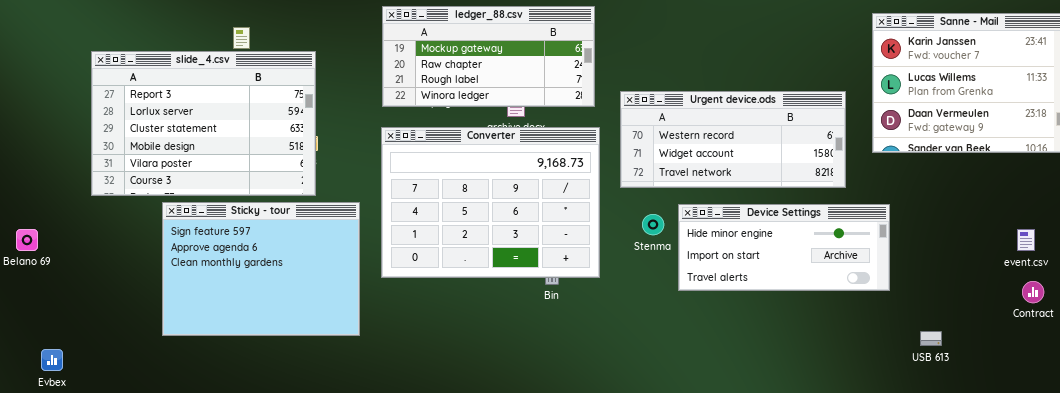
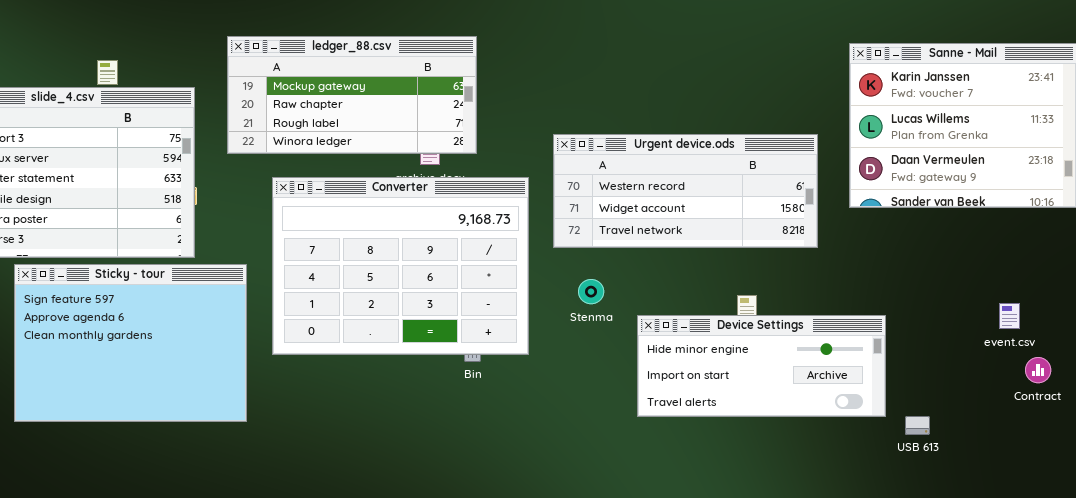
ledger_88.csv: [382,6,595,107] -> [227,36,477,154], moved
Device Settings: [678,204,890,291] -> [637,315,886,417], moved
event.csv: [1017,229,1035,251] -> [999,303,1020,329], moved

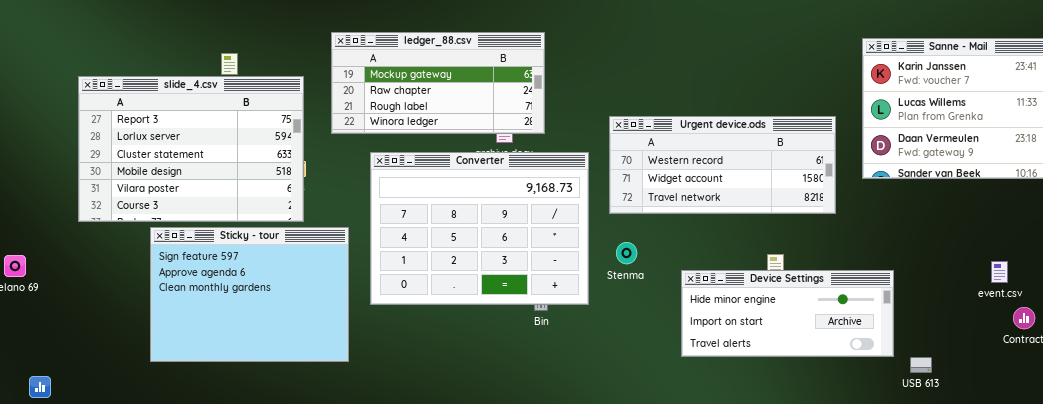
Stenma: [578,279,604,304] -> [616,242,637,264], moved

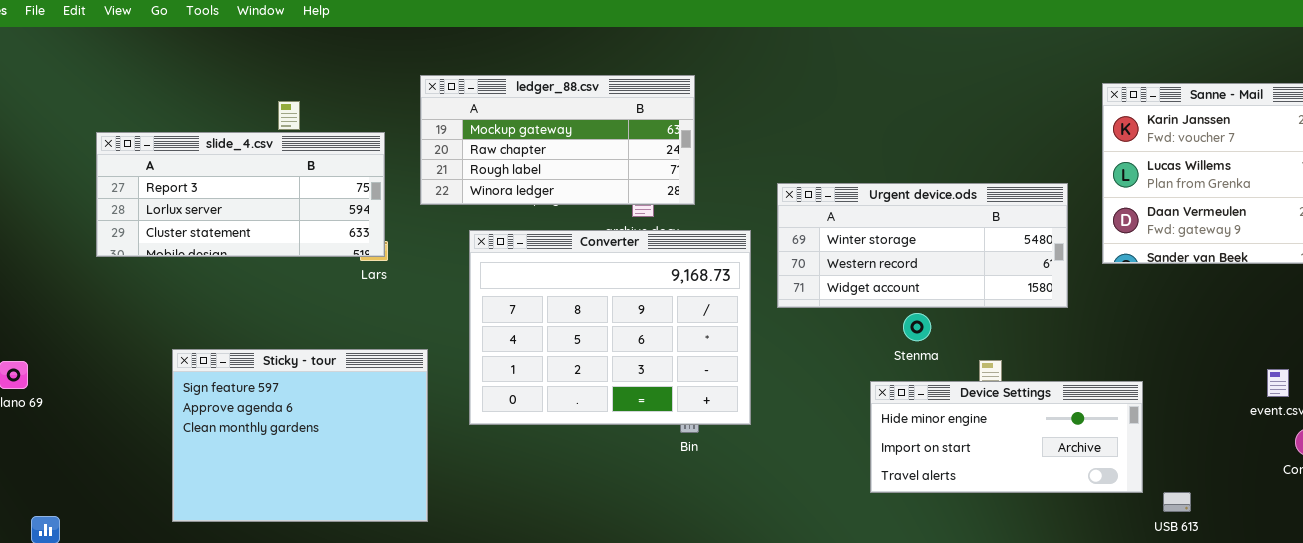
slide_4.csv: [78,76,304,222] -> [96,132,385,257], resized
Urgent device.ods: [609,116,836,214] -> [777,183,1068,308], scrolled up 1 row
Sticky - tour: [150,227,349,362] -> [172,349,428,522], moved
Stenma: [616,242,637,264] -> [903,313,931,341], moved

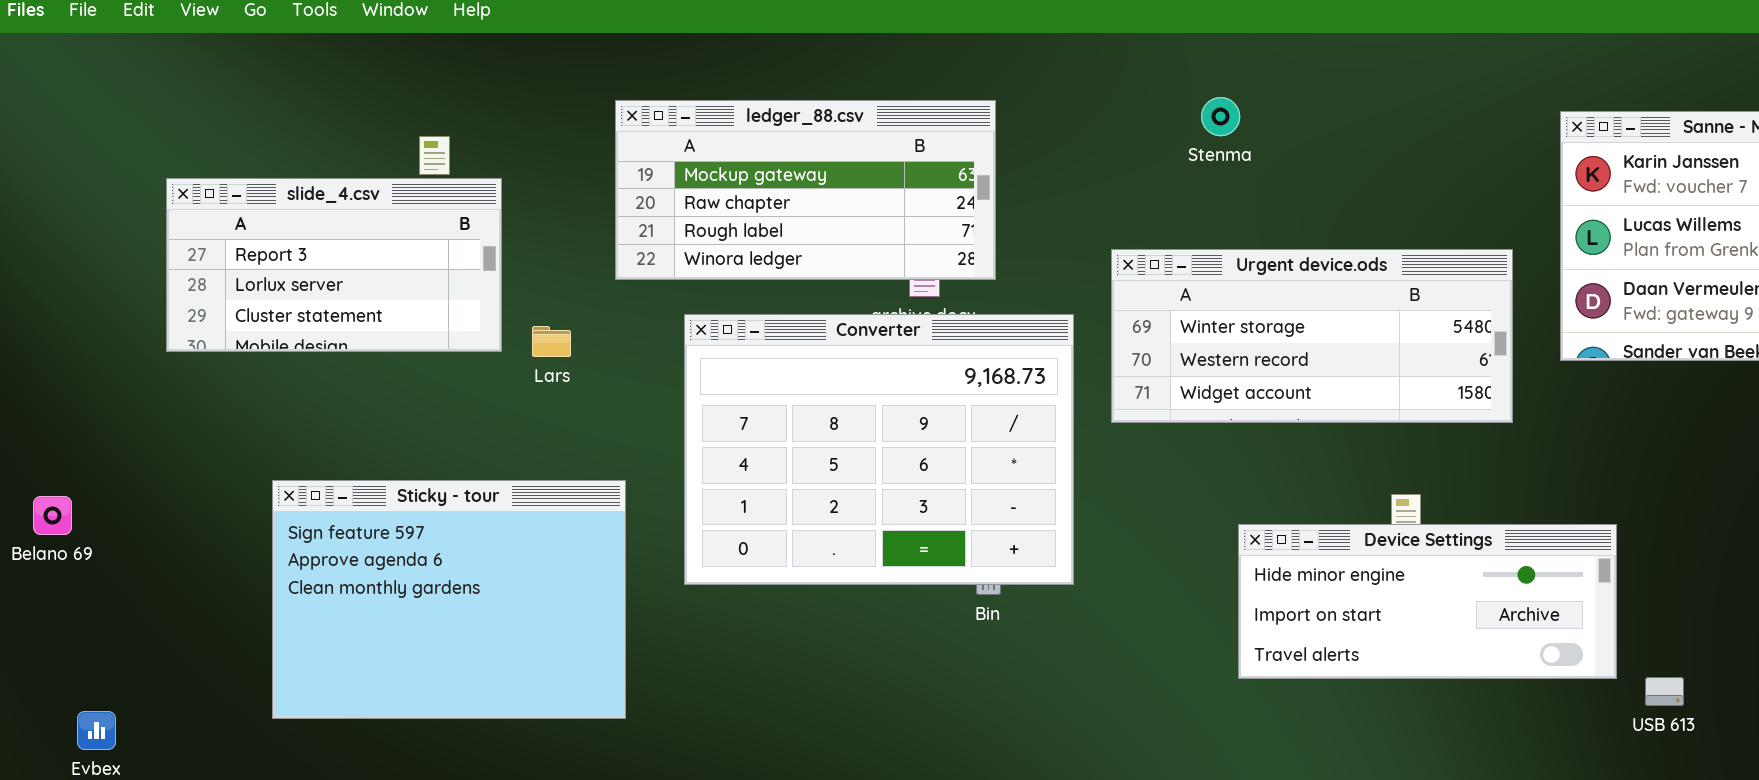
slide_4.csv: [96,132,385,257] -> [166,178,502,352], resized
Stenma: [903,313,931,341] -> [1201,97,1240,136], moved

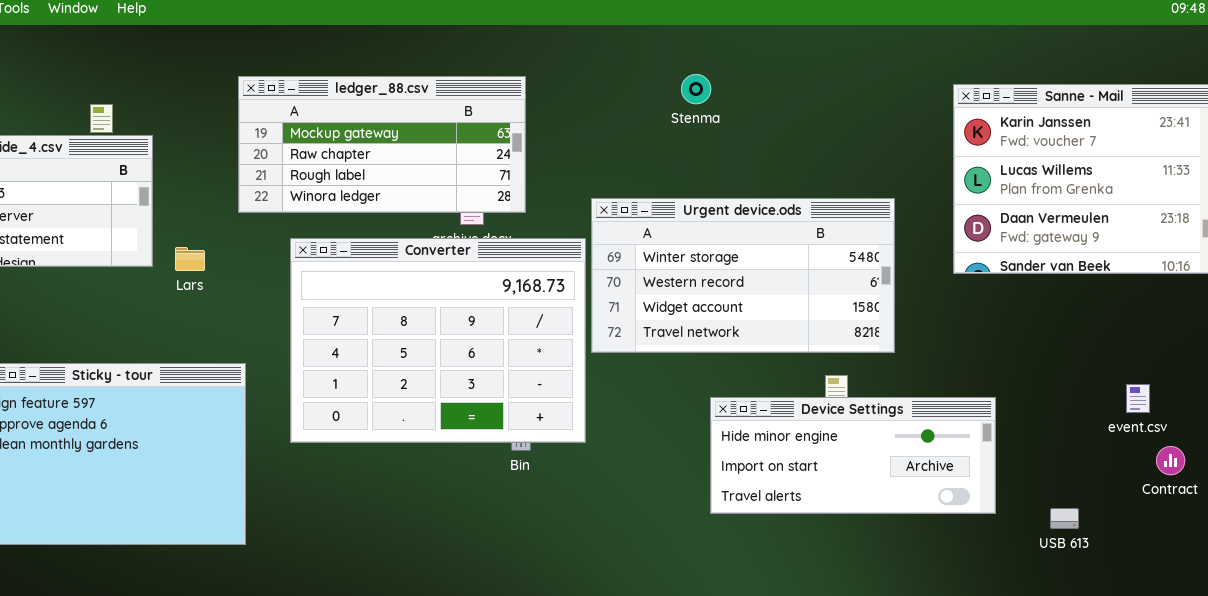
Urgent device.ods: [1111,249,1513,423] -> [591,198,895,353], moved, resized
USB 613: [1645,677,1684,706] -> [1050,508,1079,529], moved

